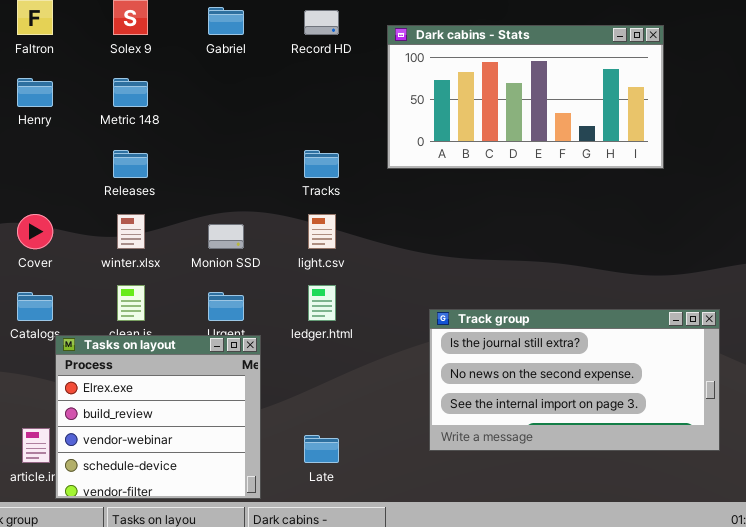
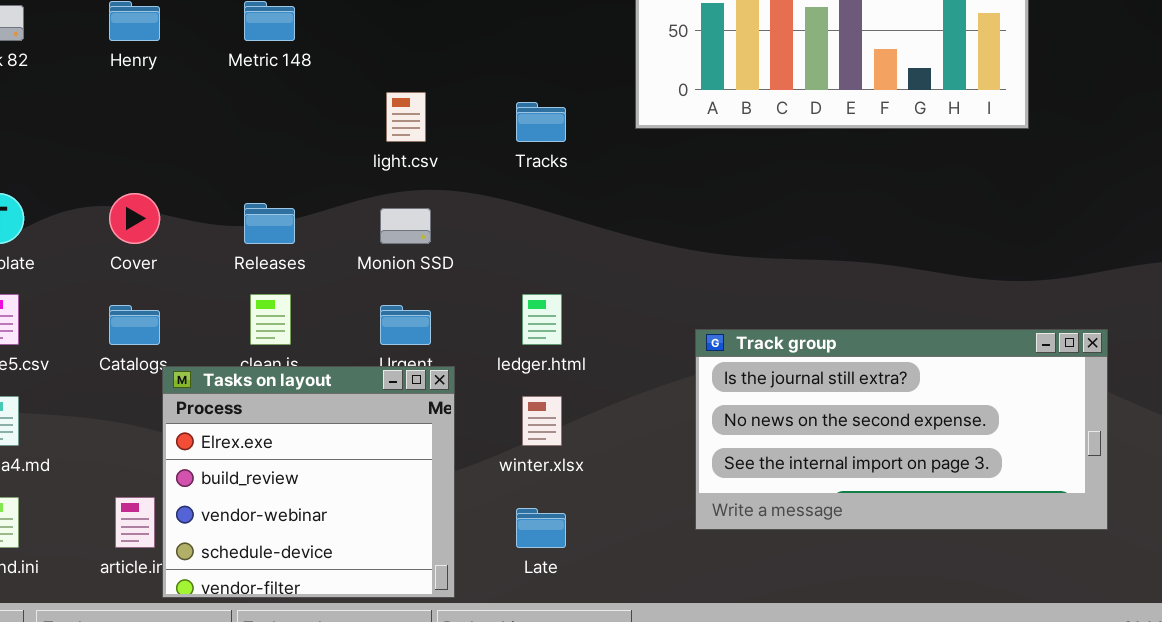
Releases: [113,150,148,178] -> [244,203,295,244], moved
winter.xlsx: [117,214,145,249] -> [522,396,562,446], moved
light.csv: [308,214,336,249] -> [386,92,426,142], moved

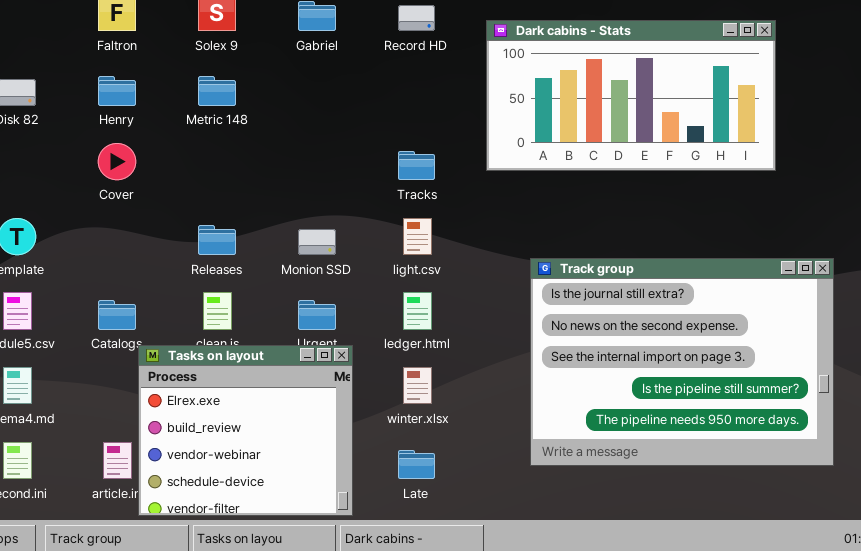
light.csv: [386,92,426,142] -> [403,218,432,255], moved
Cover: [109,193,160,244] -> [98,143,136,180], moved
Track group: [695,329,1108,530] -> [530,258,834,466], resized

